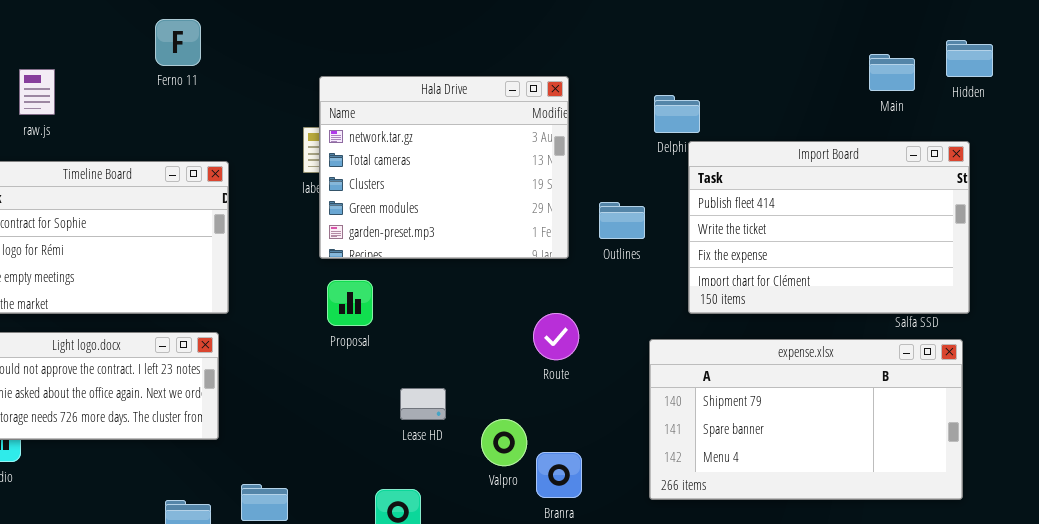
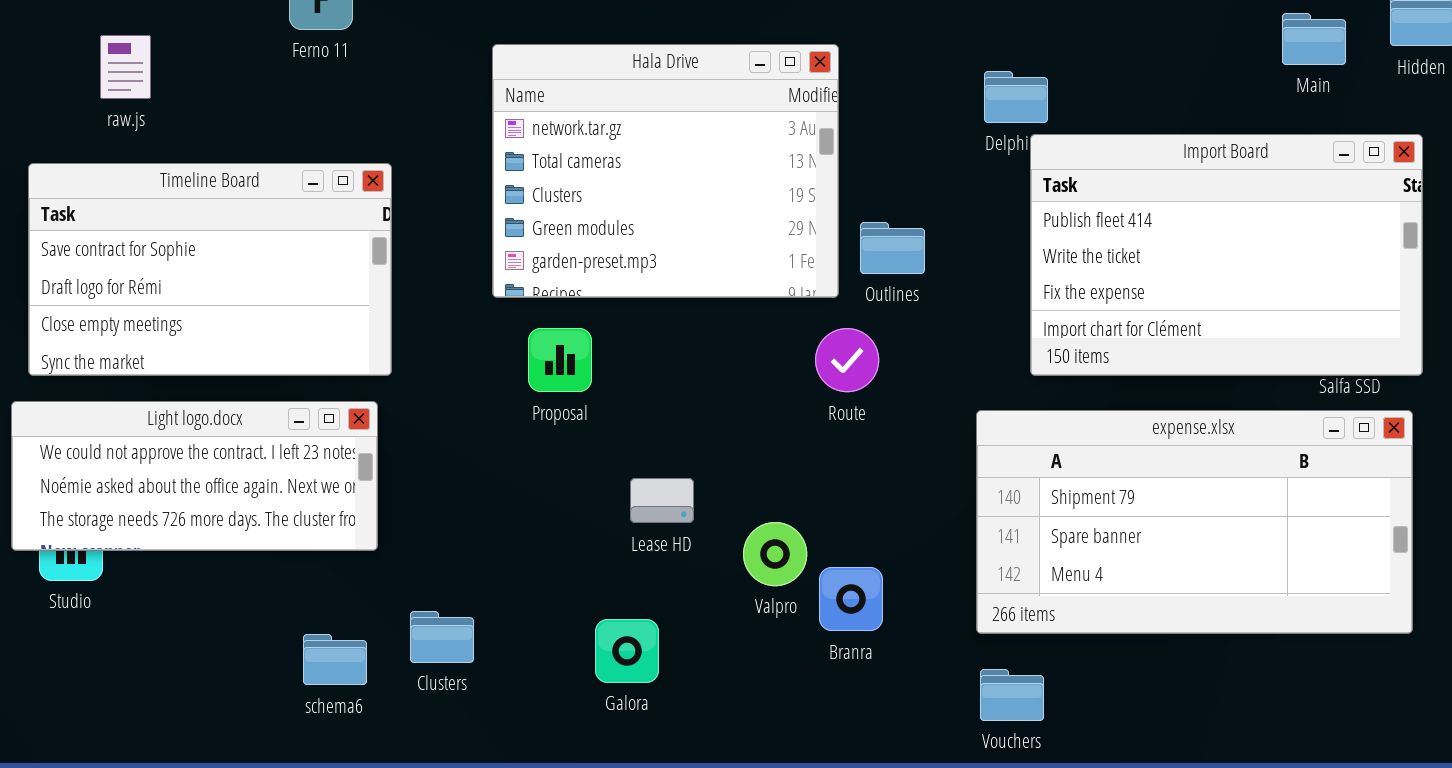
Hala Drive: [319,76,569,259] -> [492,44,839,298], moved
Outlines: [599,202,645,239] -> [860,222,925,274], moved
Route: [533,313,579,360] -> [815,328,879,392], moved

